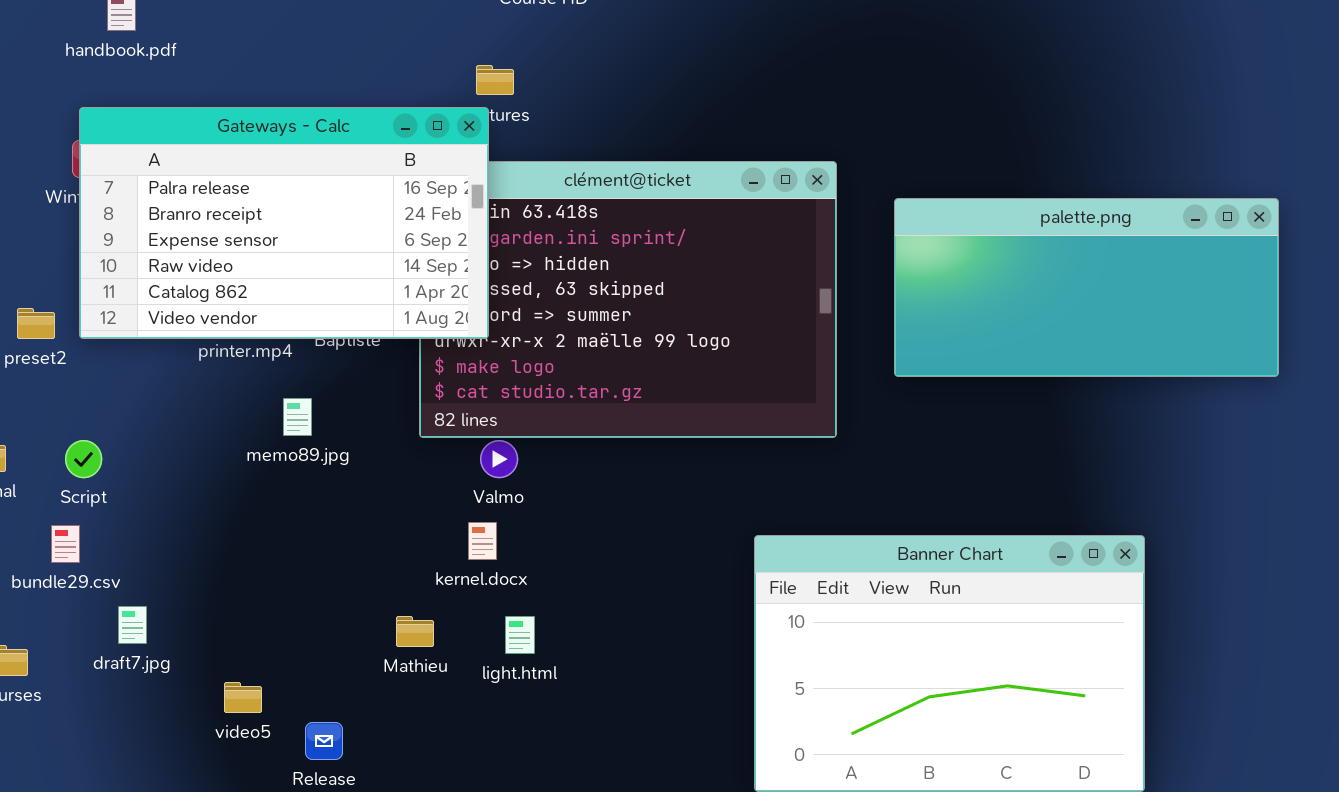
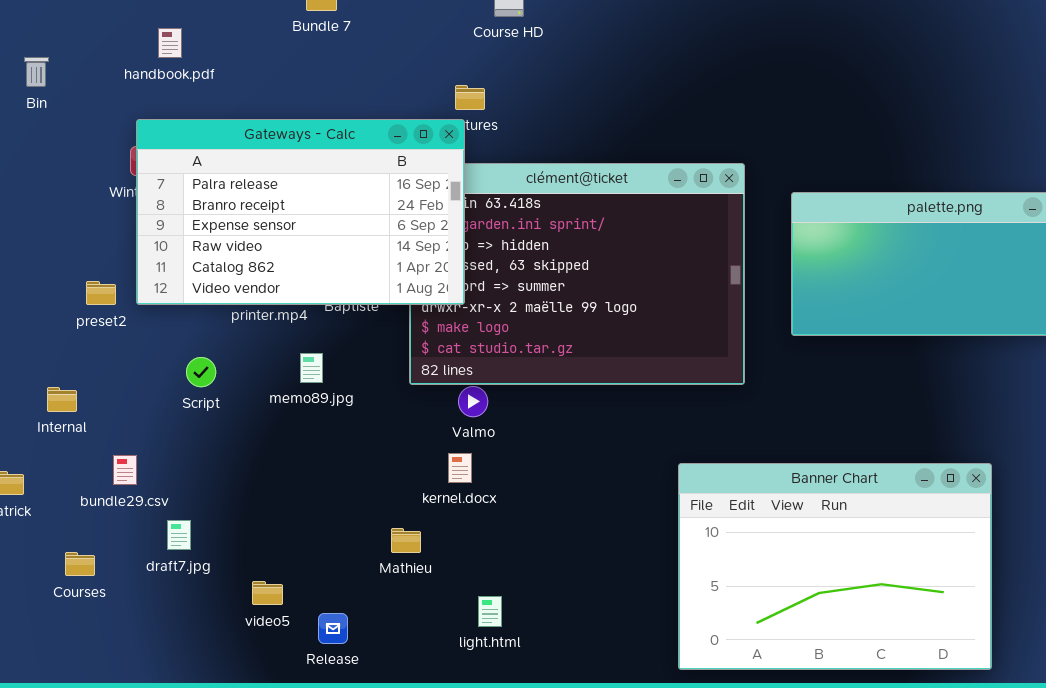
Script: [65,440,102,478] -> [186,357,216,387], moved
light.html: [505,616,535,654] -> [478,596,502,627], moved

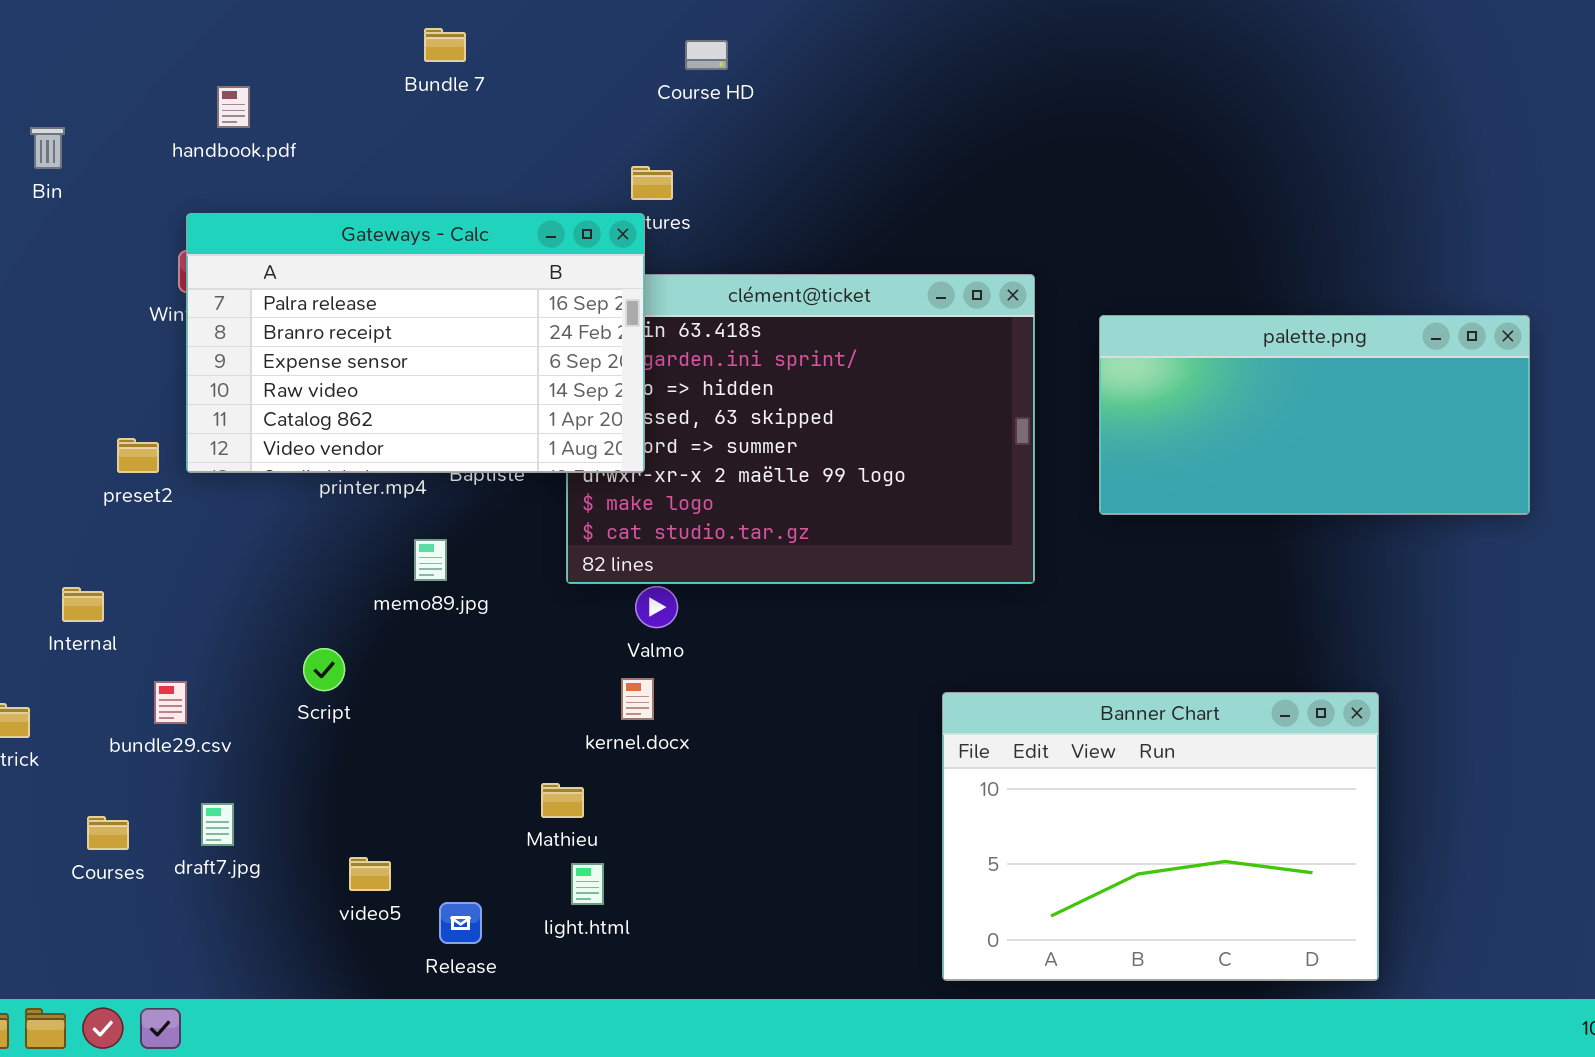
Script: [186,357,216,387] -> [303,648,345,691], moved
draft7.jpg: [167,520,191,550] -> [201,803,234,846], moved
light.html: [478,596,502,627] -> [571,863,604,905], moved

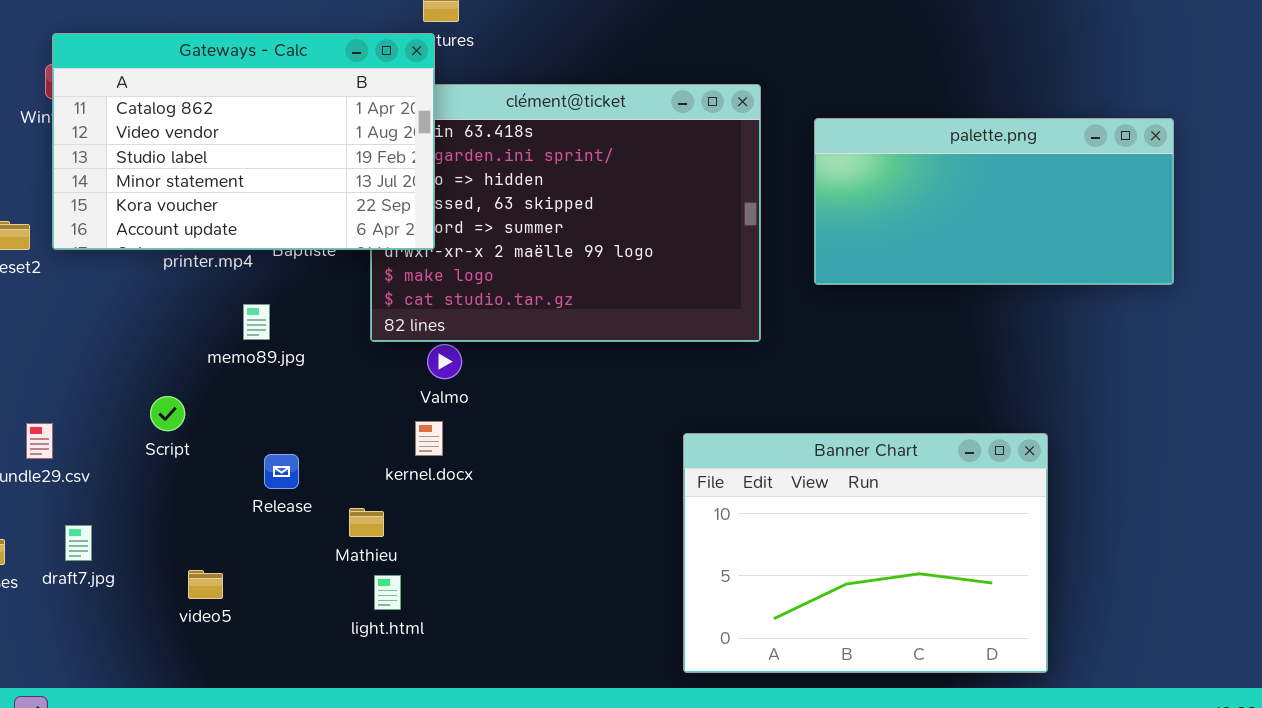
Gateways - Calc: [186,213,645,473] -> [52,33,435,250], scrolled down 4 rows
Release: [439,902,482,944] -> [264,454,299,489], moved

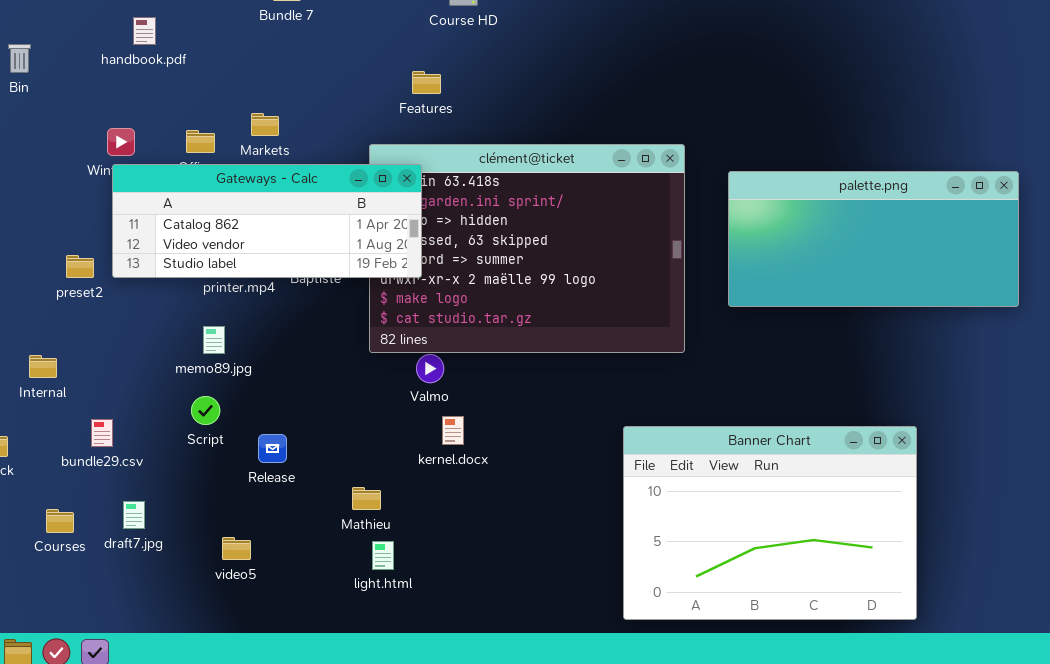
Gateways - Calc: [52,33,435,250] -> [112,164,422,278], resized
memo89.jpg: [243,304,270,340] -> [203,326,225,354], moved
kernel.docx: [415,421,443,456] -> [442,416,464,445], moved
Release: [264,454,299,489] -> [258,434,287,463], moved

